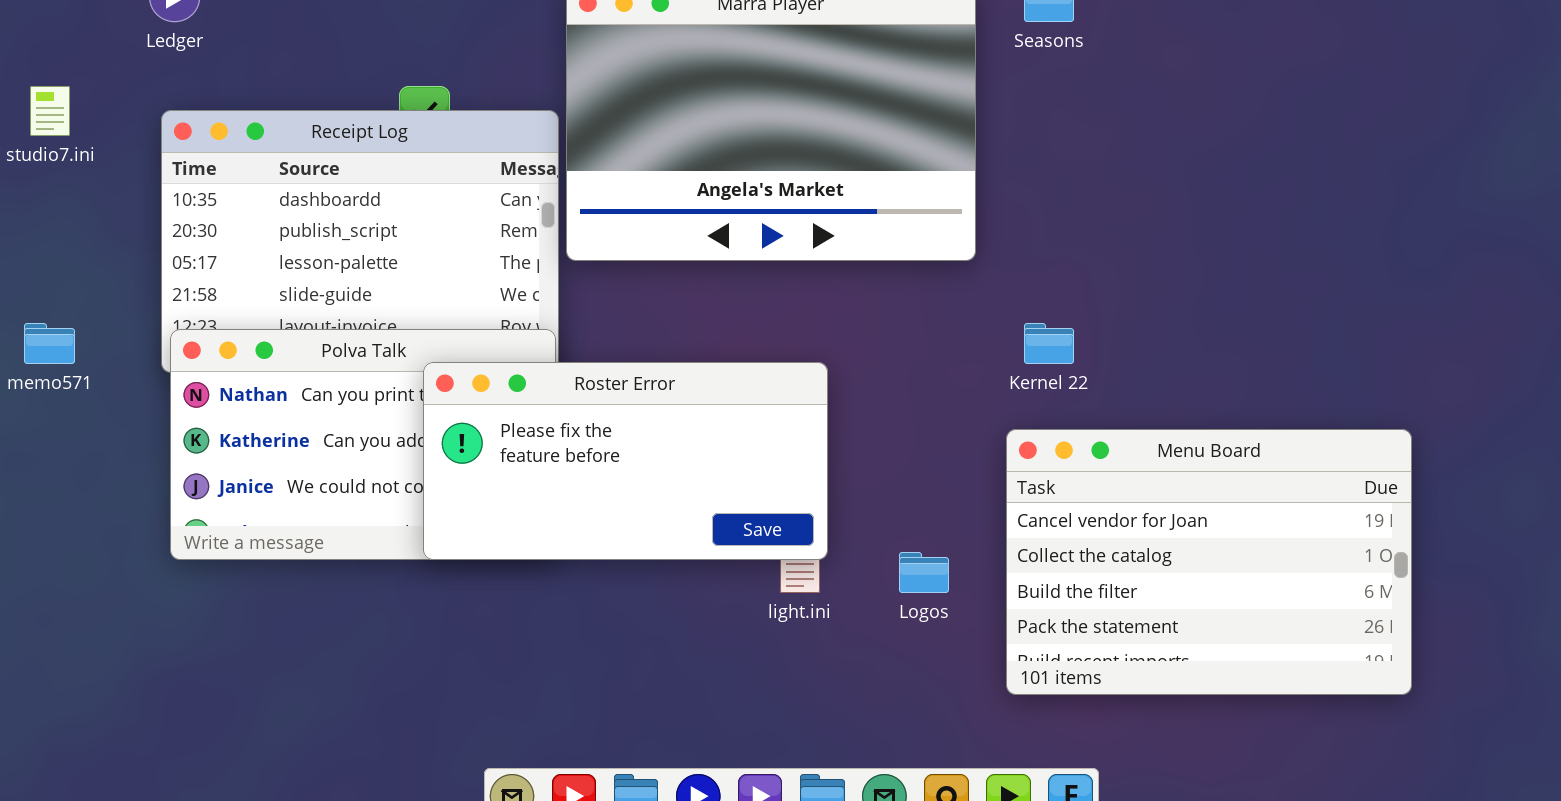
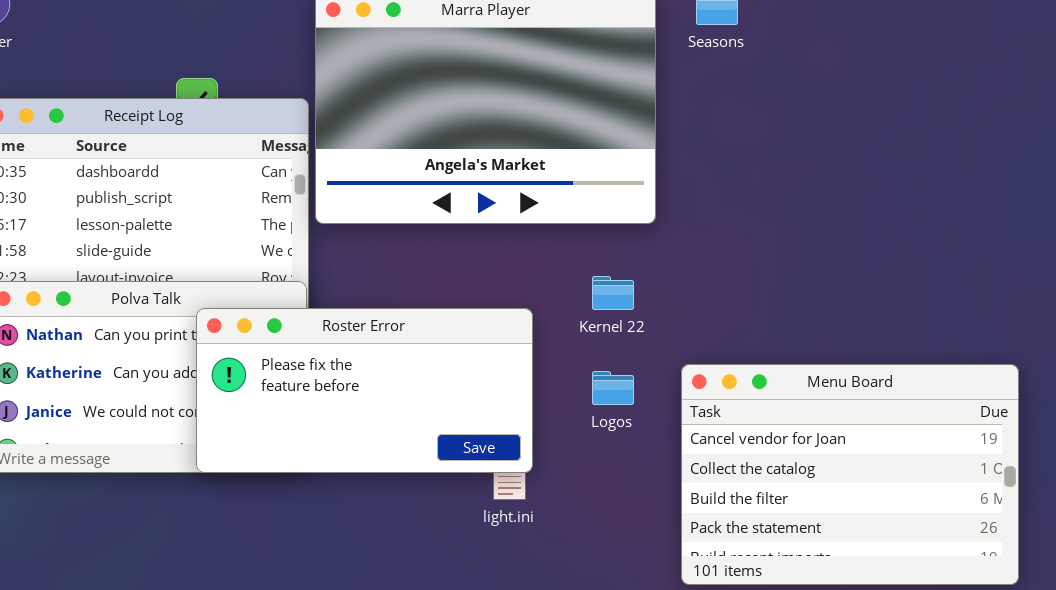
Kernel 22: [1024,323,1074,364] -> [592,276,634,310], moved
Logos: [899,552,949,593] -> [592,371,634,405], moved

